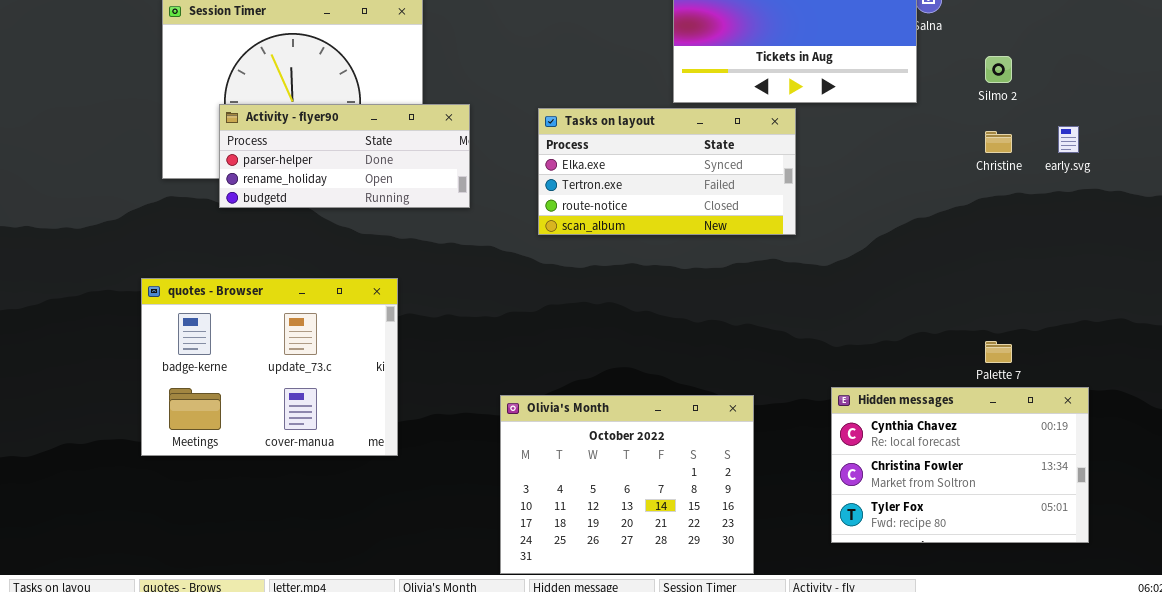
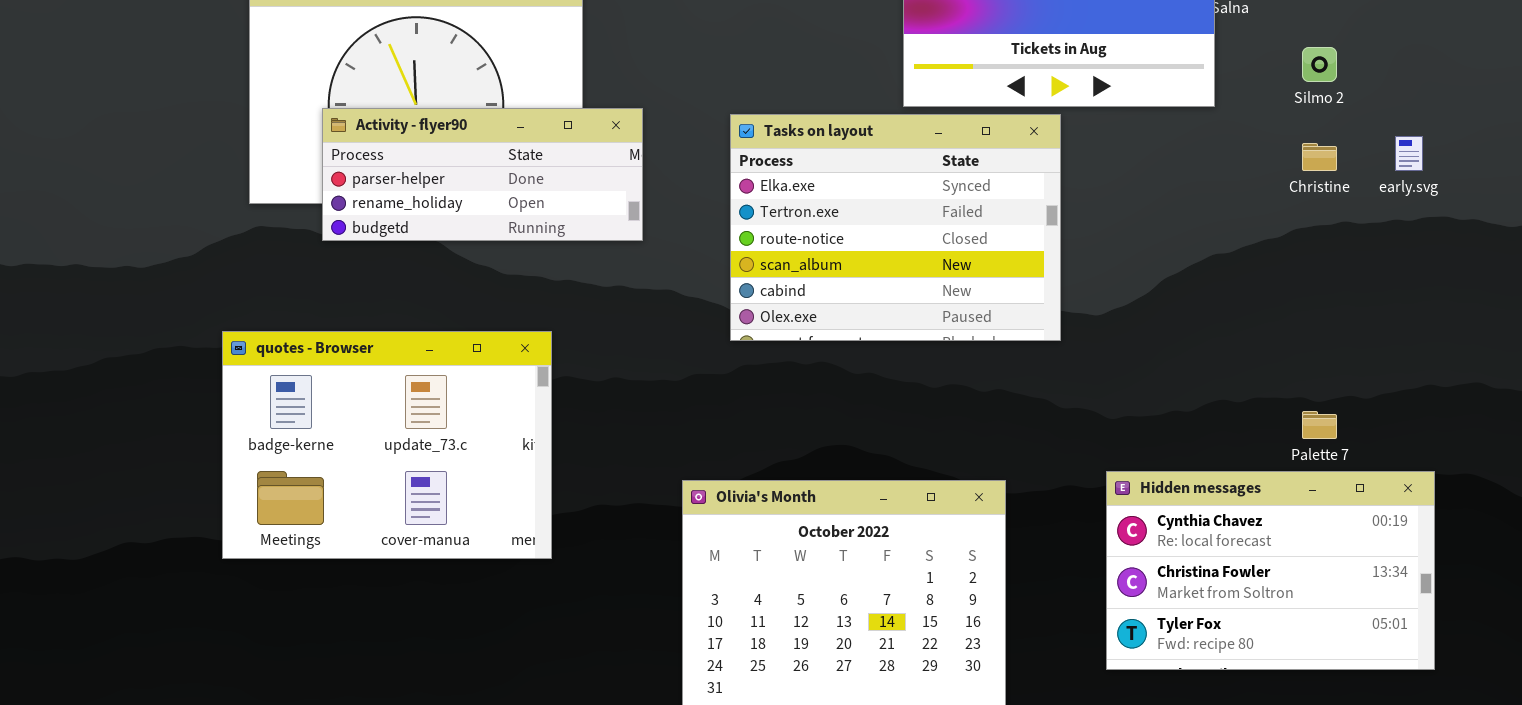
Tasks on layout: [538,108,796,235] -> [730,114,1061,341], resized

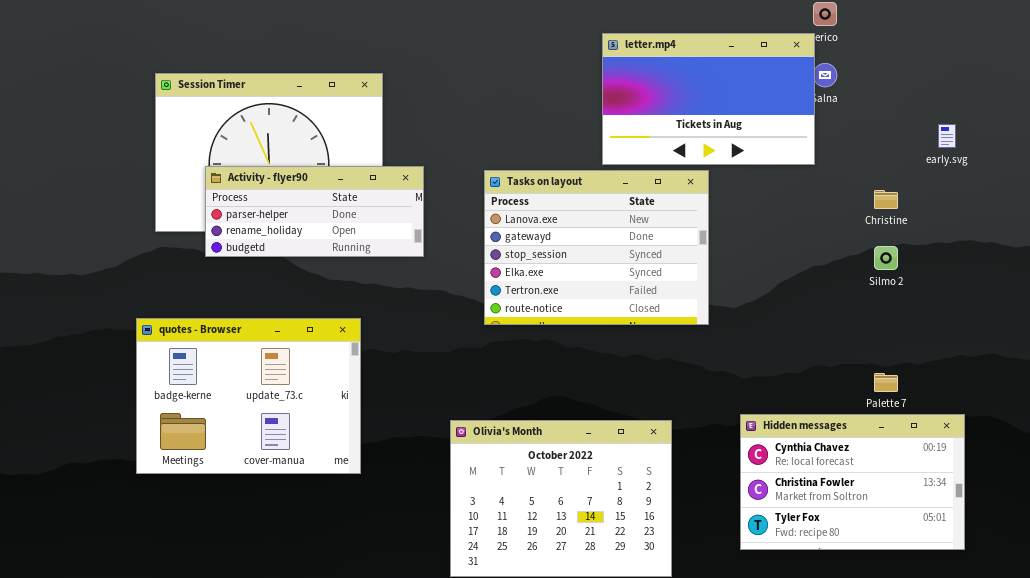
Silmo 2: [1302,47,1337,82] -> [874,246,898,270], moved
Tasks on layout: [730,114,1061,341] -> [484,170,709,325], scrolled up 3 rows
early.svg: [1395,136,1423,171] -> [938,124,956,148], moved

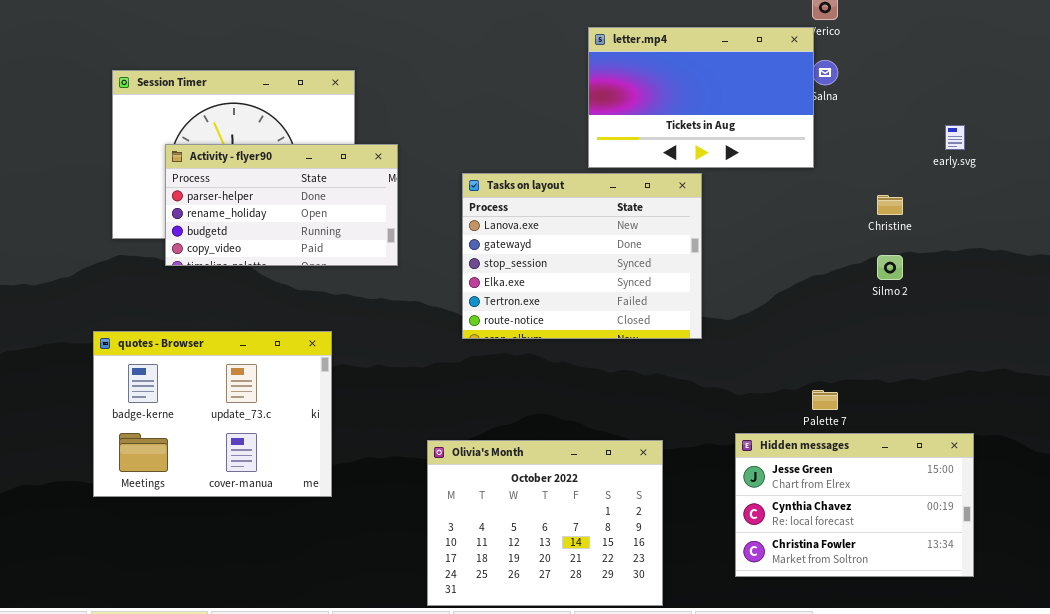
Activity - flyer90: [205,166,424,257] -> [165,144,398,266], resized
Palette 7: [874,373,898,392] -> [812,390,838,410], moved
Hidden messages: [740,414,965,550] -> [735,433,974,577], scrolled up 1 row

